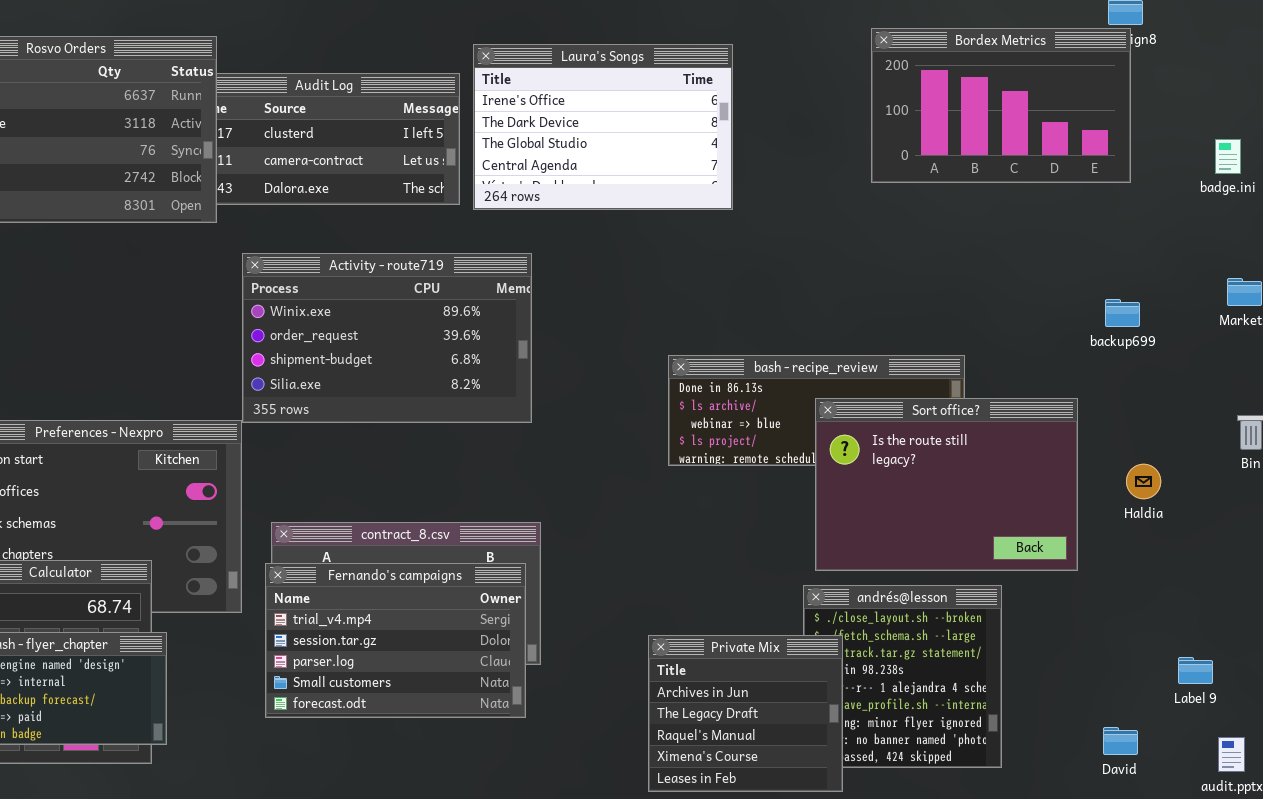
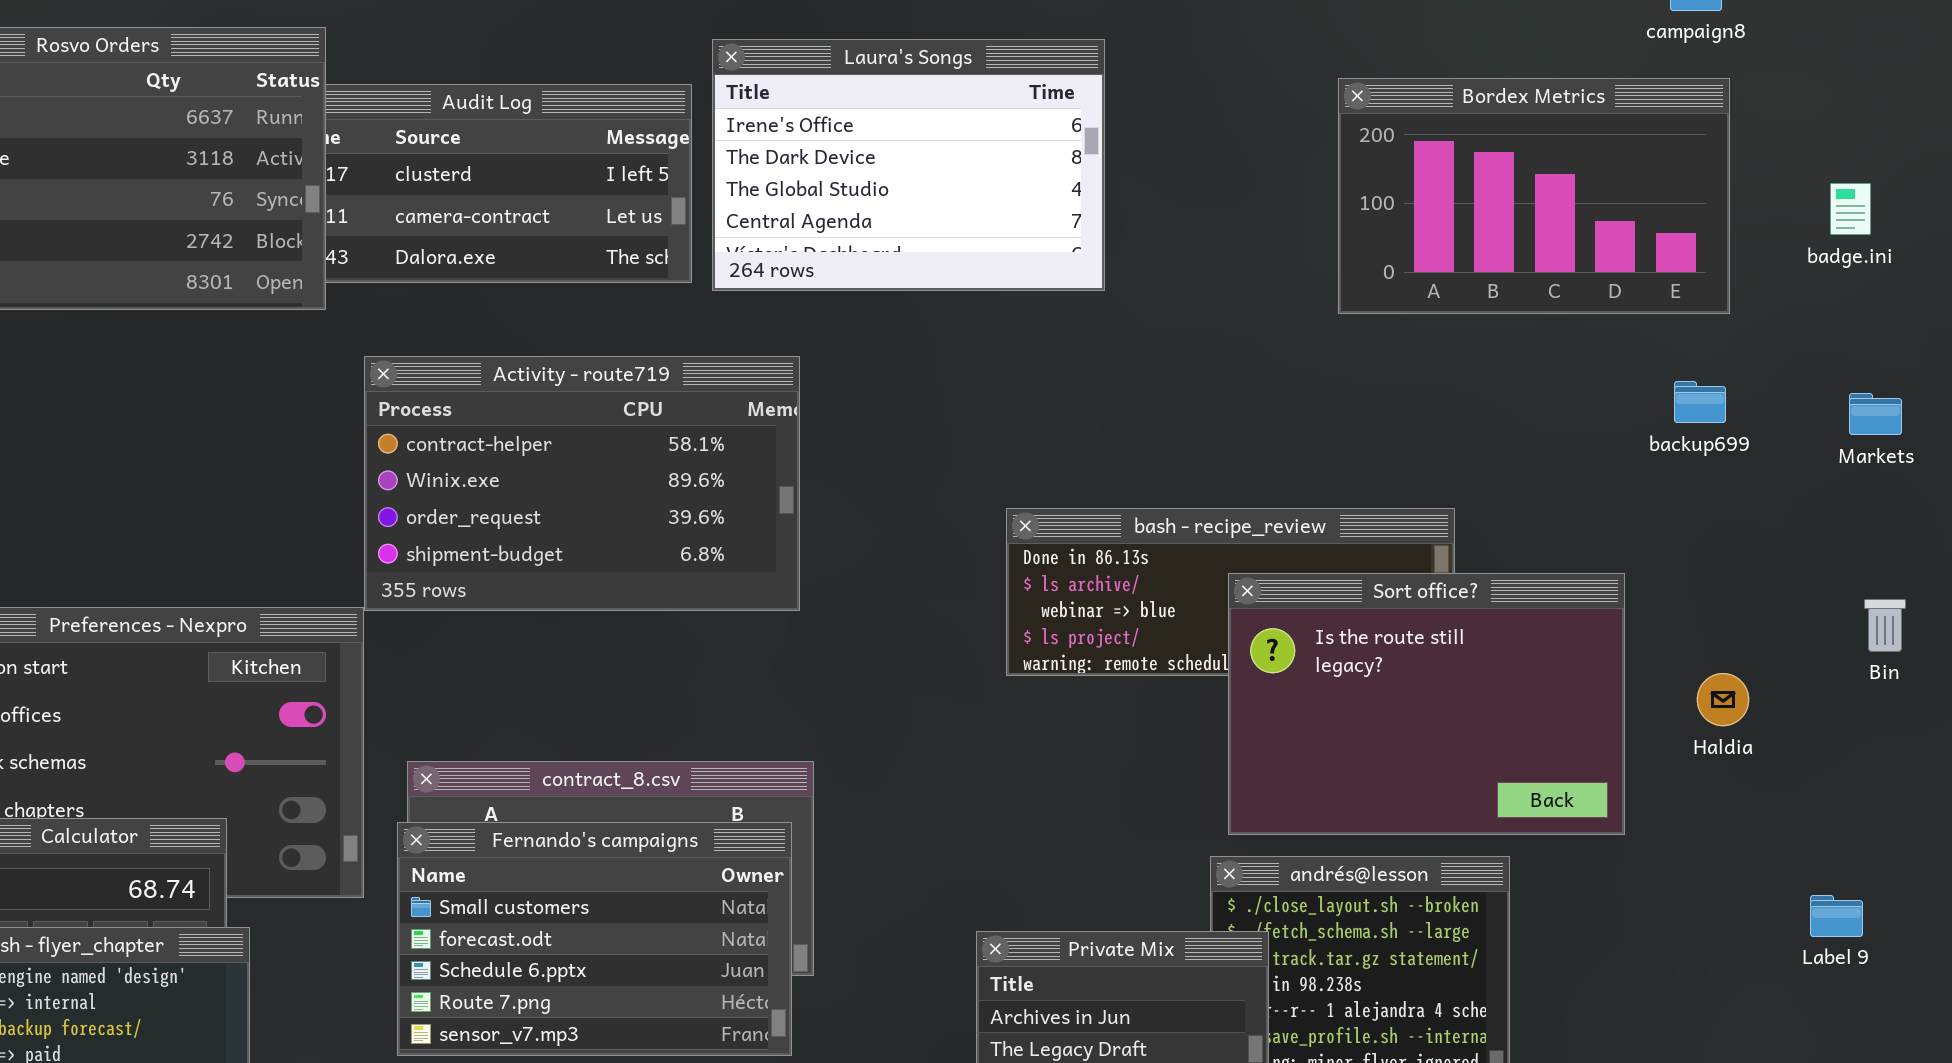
Bordex Metrics: [871,28,1131,183] -> [1338,78,1730,314], moved
Activity - route719: [242,253,532,423] -> [364,356,800,611], scrolled up 1 row
backup699: [1105,299,1140,327] -> [1674,381,1726,423], moved
Fernando's campaigns: [265,563,526,718] -> [397,822,792,1056], scrolled down 3 rows
Label 9: [1178,657,1213,684] -> [1810,895,1863,937], moved

